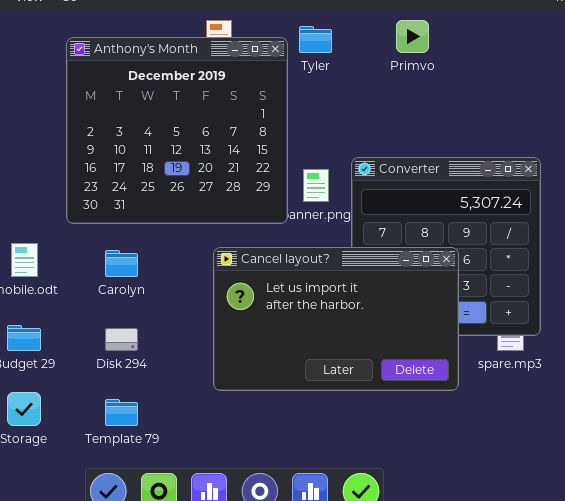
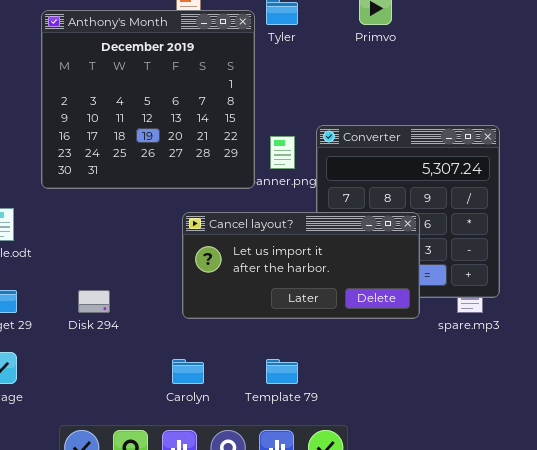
Cancel layout?: [213,247,459,391] -> [182,212,420,319], resized
Carolyn: [105,250,138,277] -> [172,359,204,384], moved
Template 79: [105,399,138,426] -> [266,359,298,384], moved

